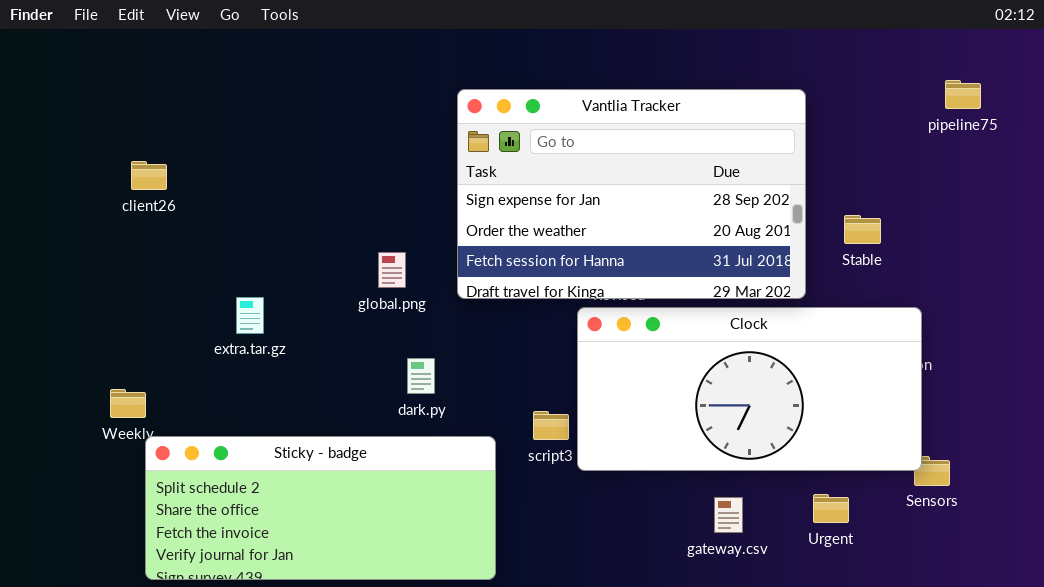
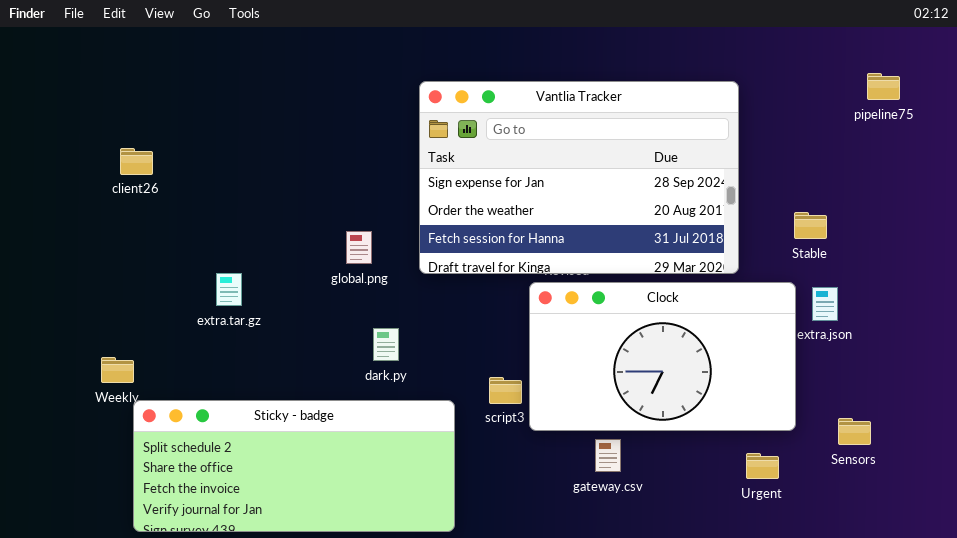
Stable: [844,215,881,244] -> [794,212,827,239], moved
Clock: [577,307,922,471] -> [529,282,796,431], resized
gateway.csv: [714,497,743,533] -> [595,439,621,472], moved

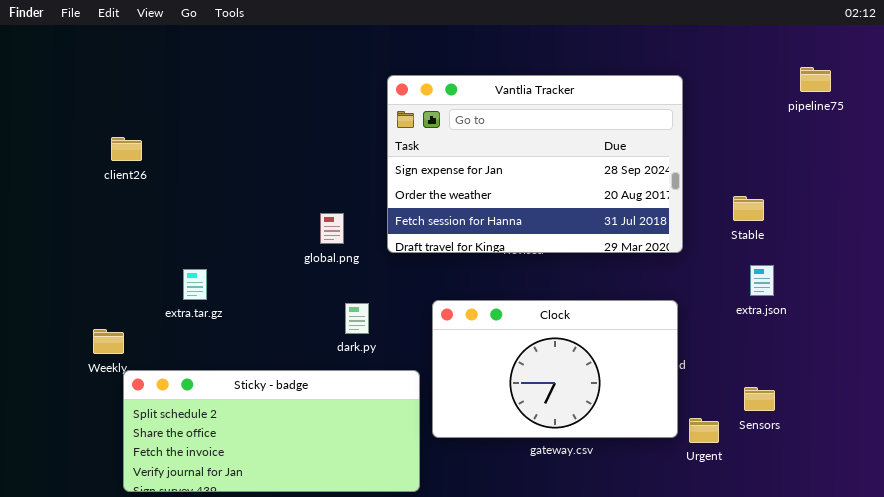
extra.tar.gz: [216,273,242,306] -> [183,269,207,300], moved
Clock: [529,282,796,431] -> [432,300,678,438], moved
Sensors: [838,418,871,445] -> [744,387,775,411], moved

